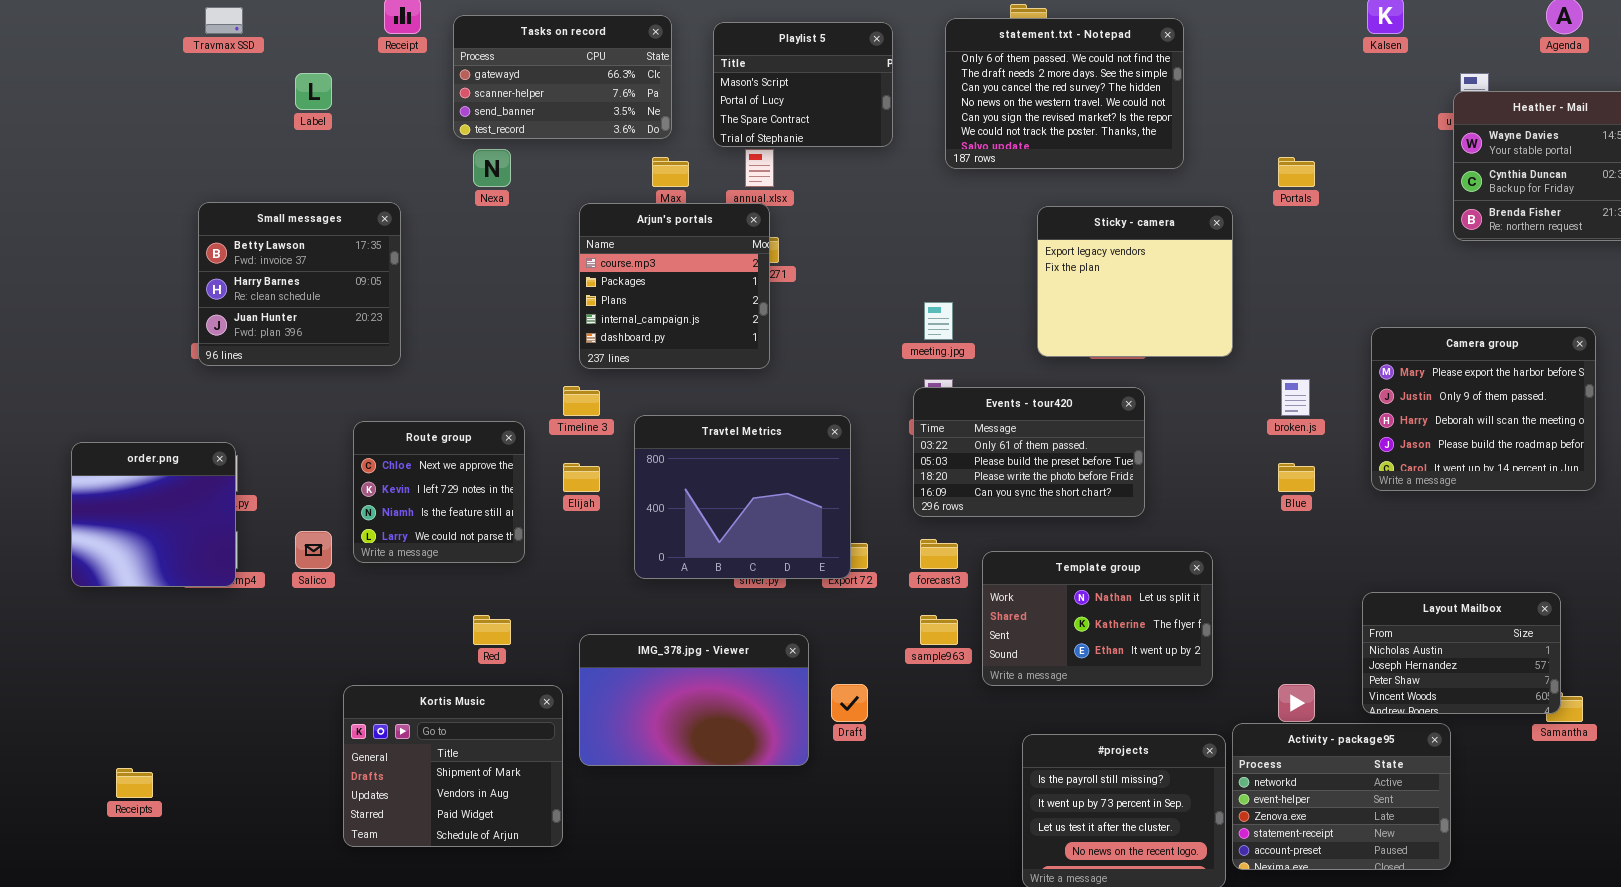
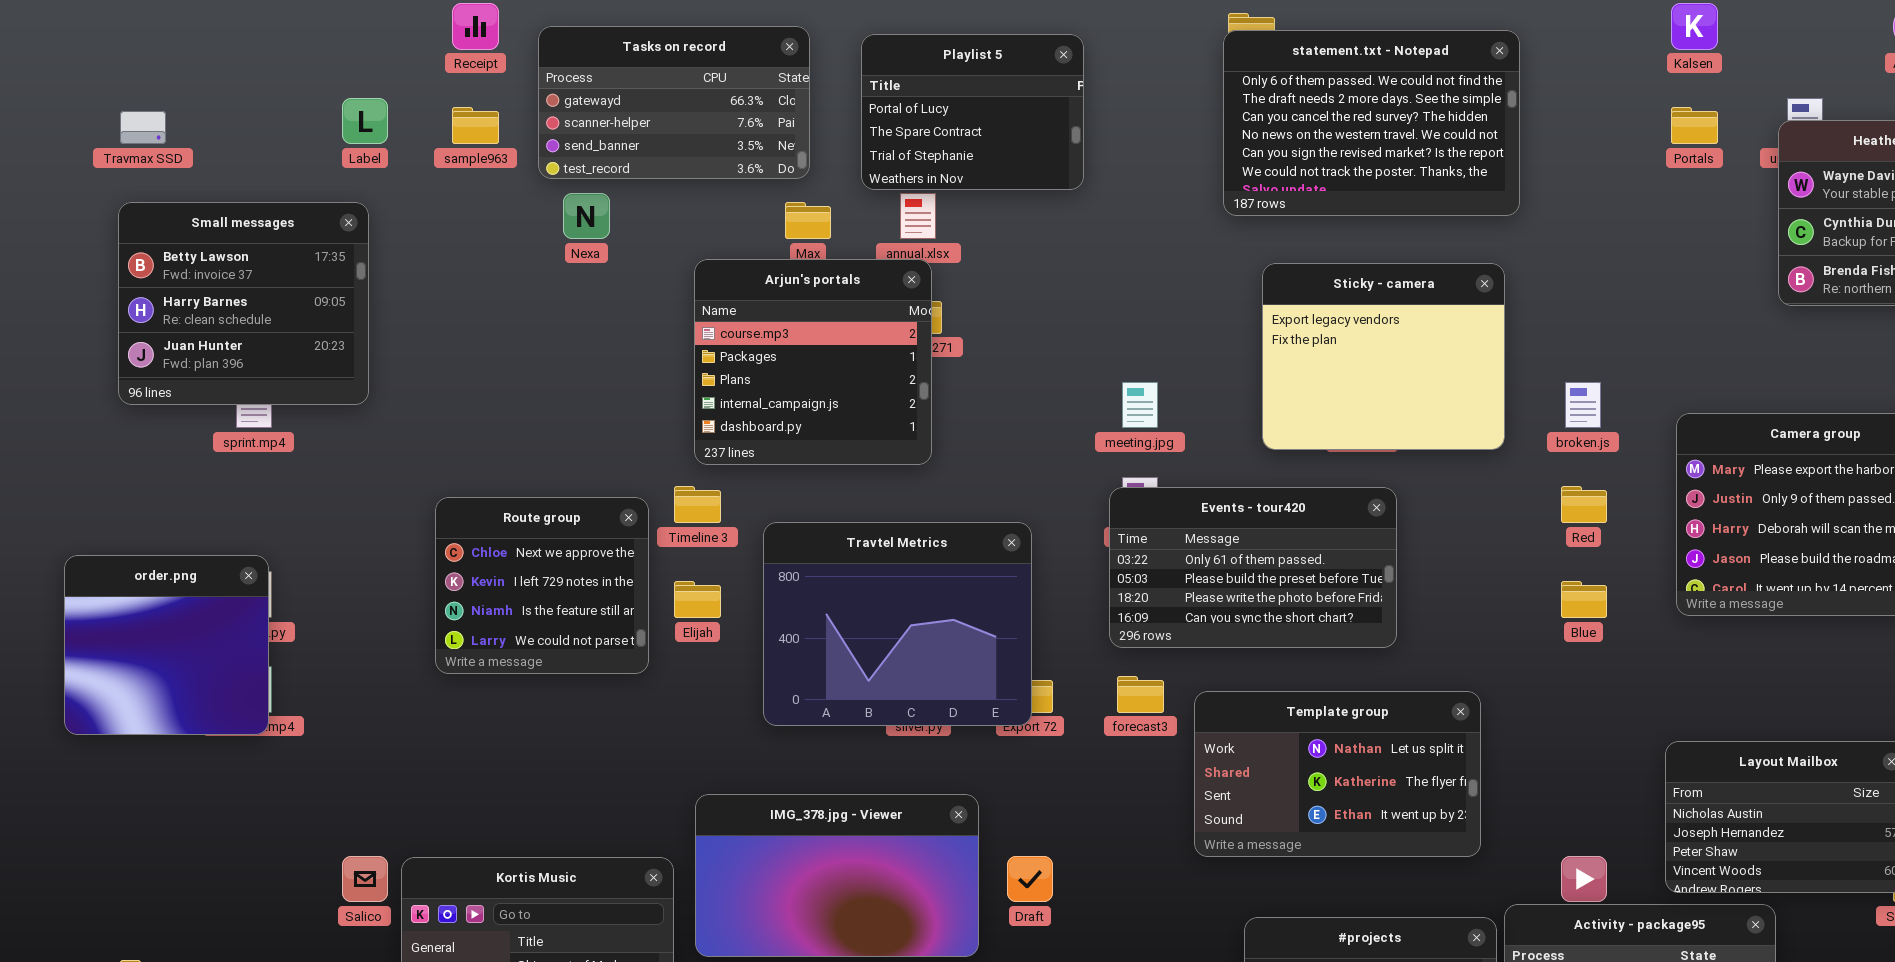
Travmax SSD: [205,7,243,34] -> [120,111,166,144], moved
statement.txt - Notepad: [945,18,1184,169] -> [1223,30,1520,216], moved
Playlist 5: [713,22,893,147] -> [861,34,1084,190], scrolled down 1 row
Portals: [1278,157,1315,187] -> [1671,107,1718,144], moved
Small messages: [198,202,401,366] -> [118,202,369,405], moved
broken.js: [1281,379,1310,416] -> [1565,382,1601,428], moved
Route group: [353,421,525,563] -> [435,497,649,674], moved
Salico: [295,531,332,569] -> [342,856,388,902], moved
Red: [473,615,511,645] -> [1561,486,1607,523], moved
sample963: [920,615,958,645] -> [452,107,499,144], moved

